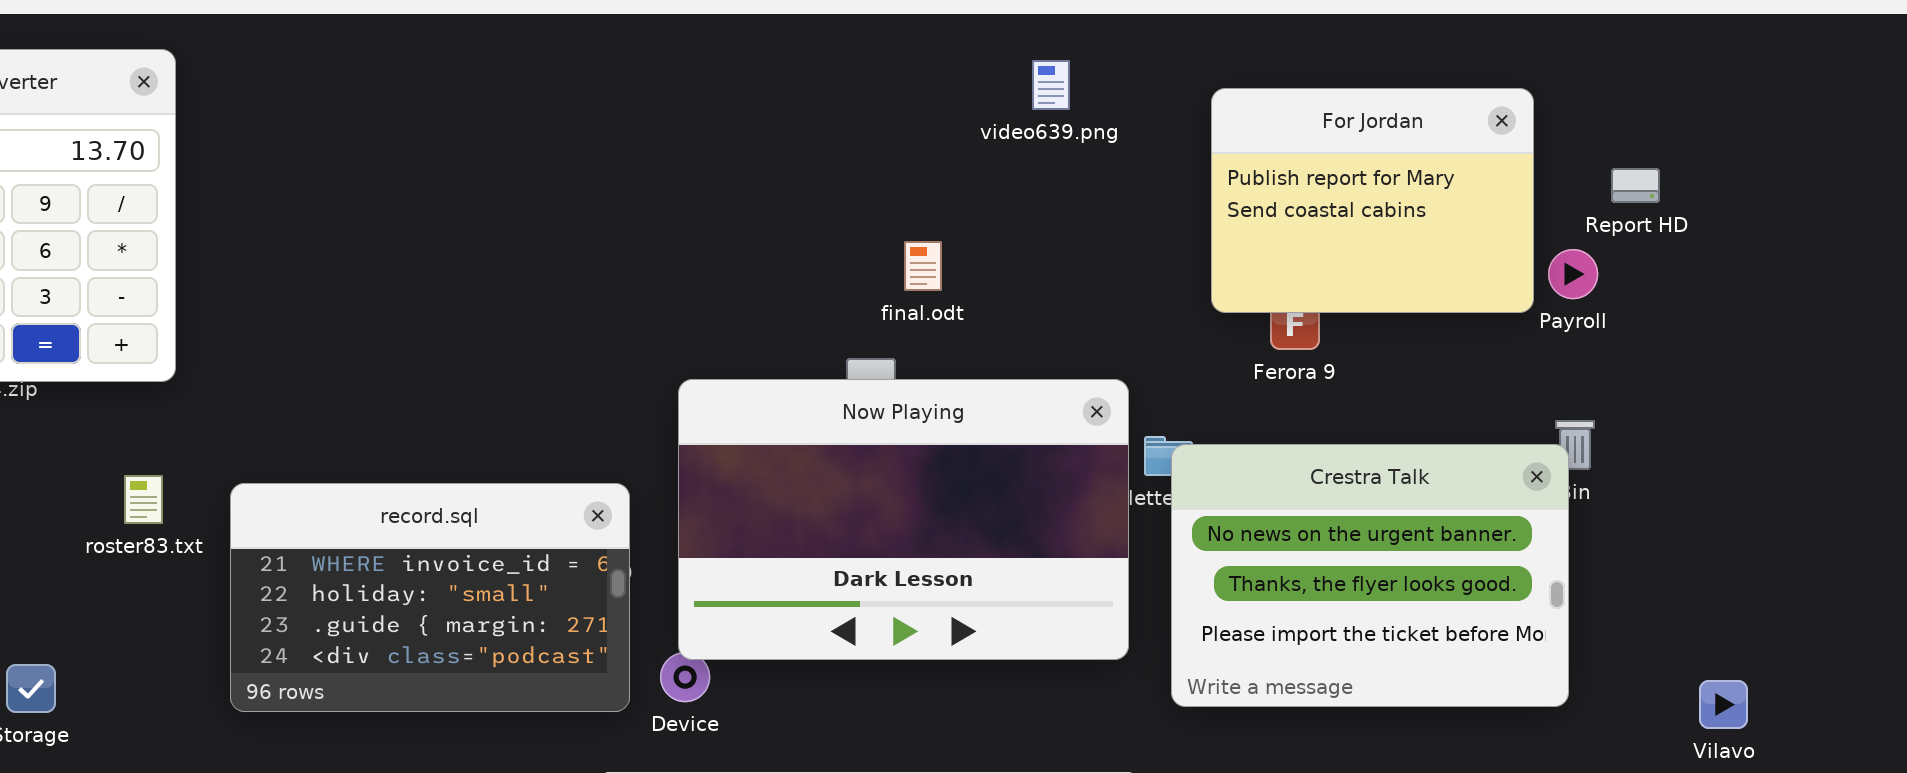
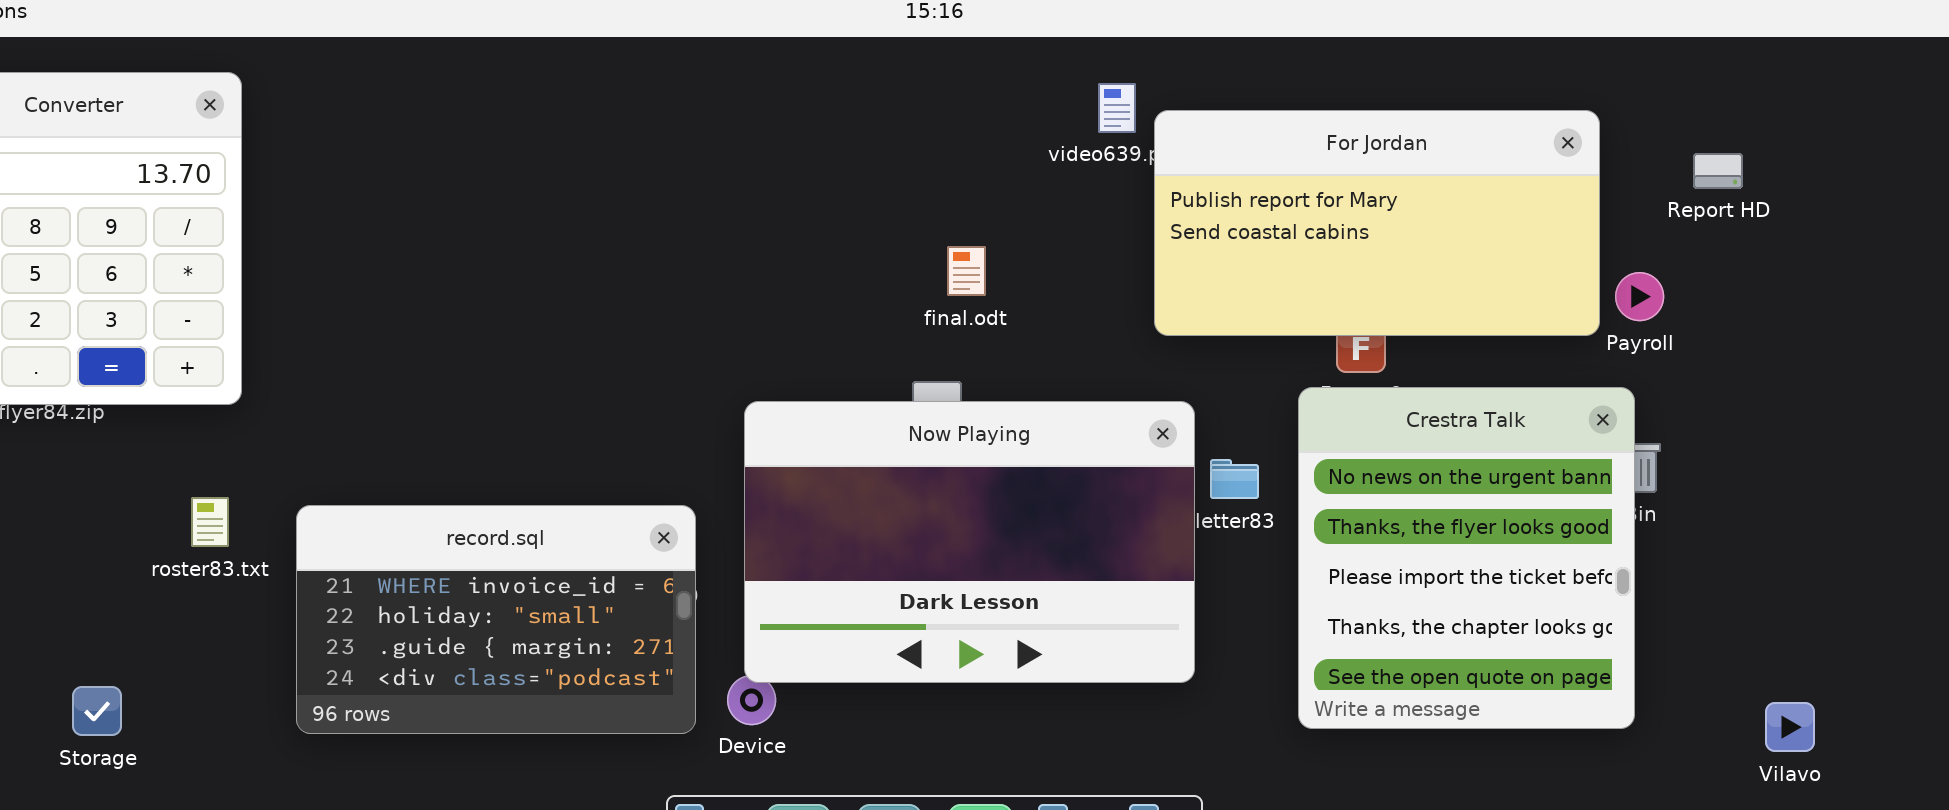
For Jordan: [1211,88,1534,313] -> [1154,110,1600,336], resized
Report HD: [1611,168,1660,203] -> [1693,153,1743,189], moved
final.odt: [904,241,942,291] -> [947,246,986,296], moved
Crestra Talk: [1171,444,1569,707] -> [1298,387,1635,729], resized

